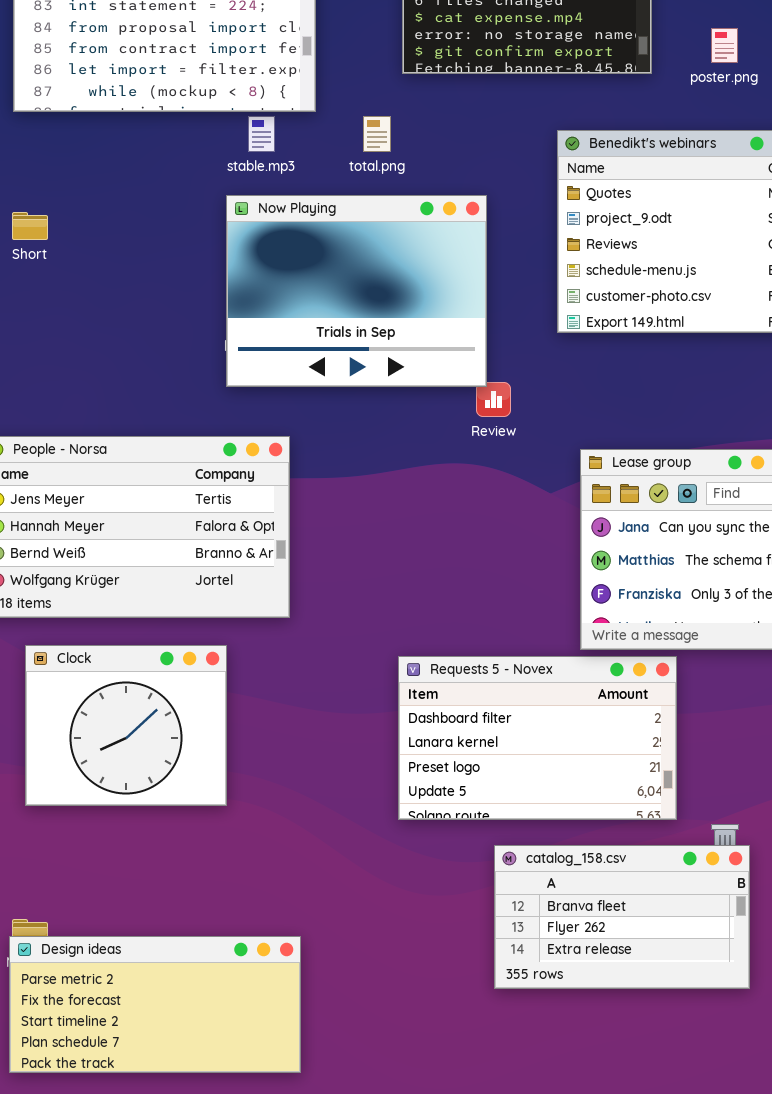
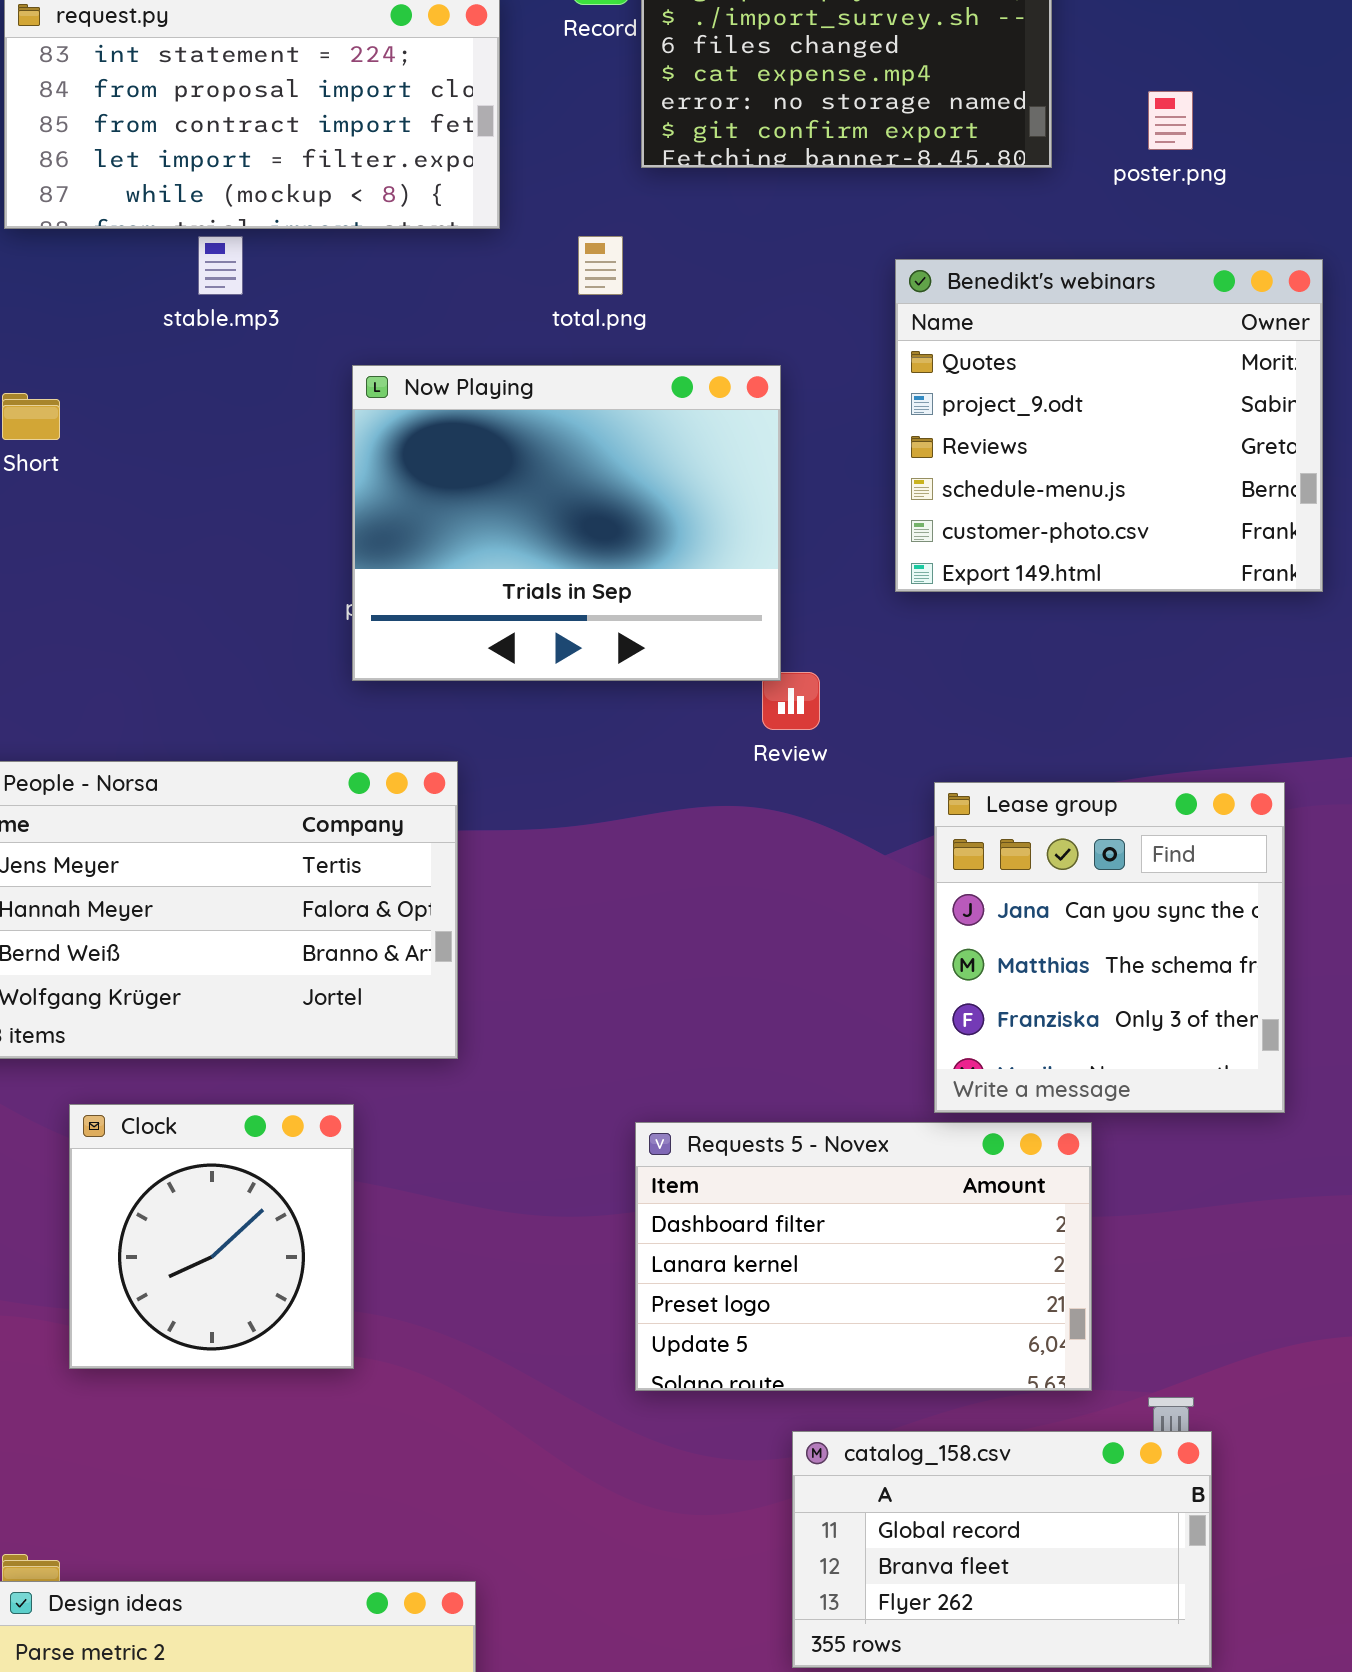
stable.mp3: [248,116,275,152] -> [198,236,243,295], moved
Clock: [25,645,227,806] -> [69,1104,354,1369], resized
catalog_158.csv: [494,845,750,989] -> [792,1431,1212,1668], scrolled up 1 row

